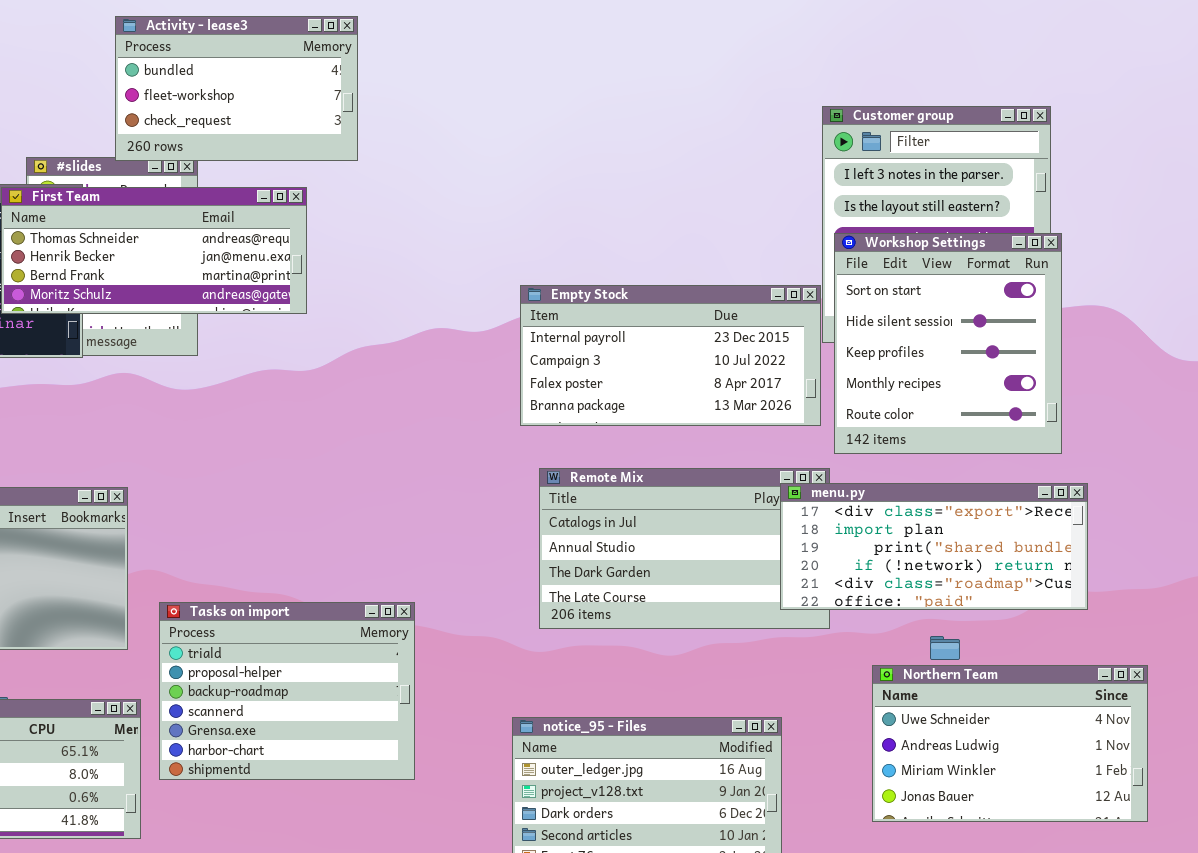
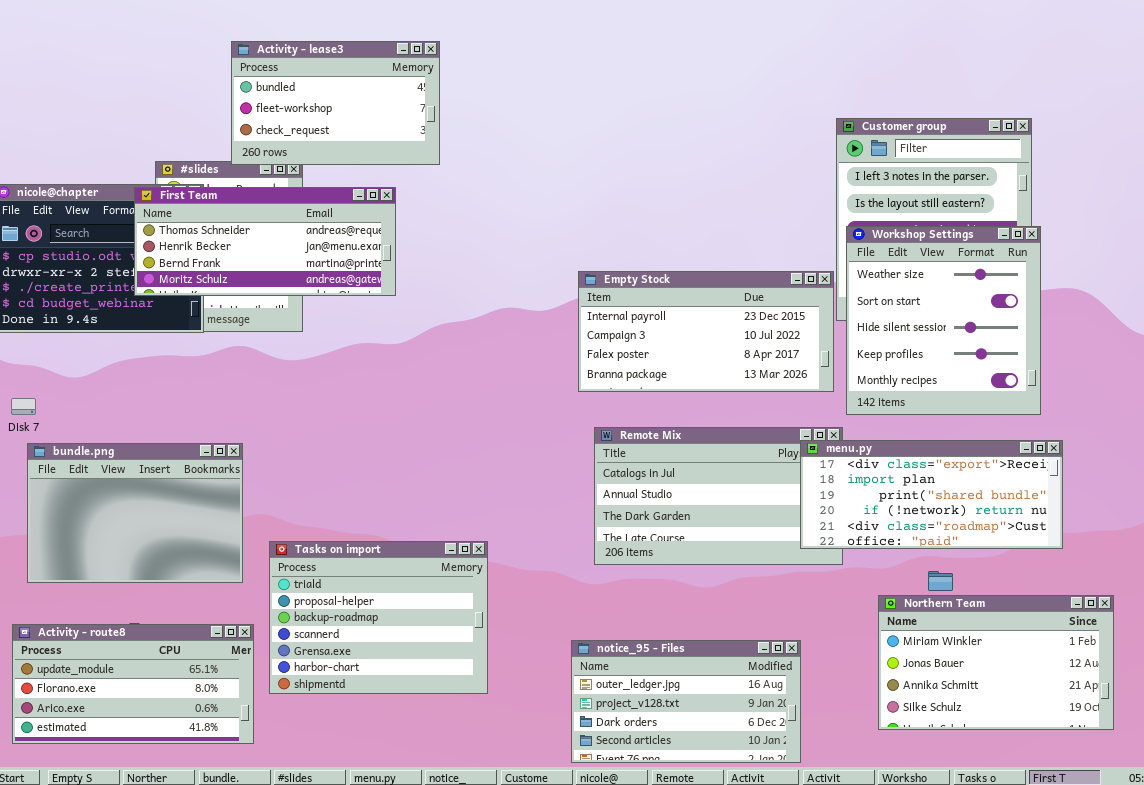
Workshop Settings: [834,233,1062,454] -> [846,226,1041,415], scrolled up 1 row
Northern Team: [872,665,1148,822] -> [878,595,1114,730], scrolled down 2 rows

